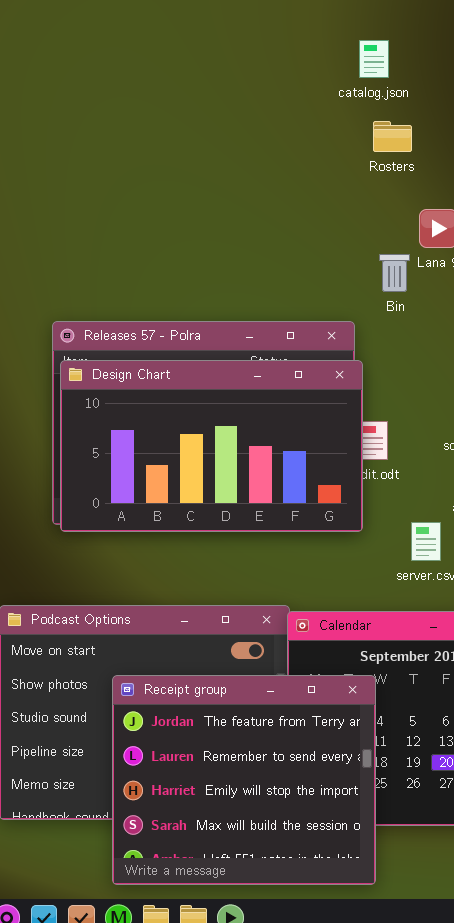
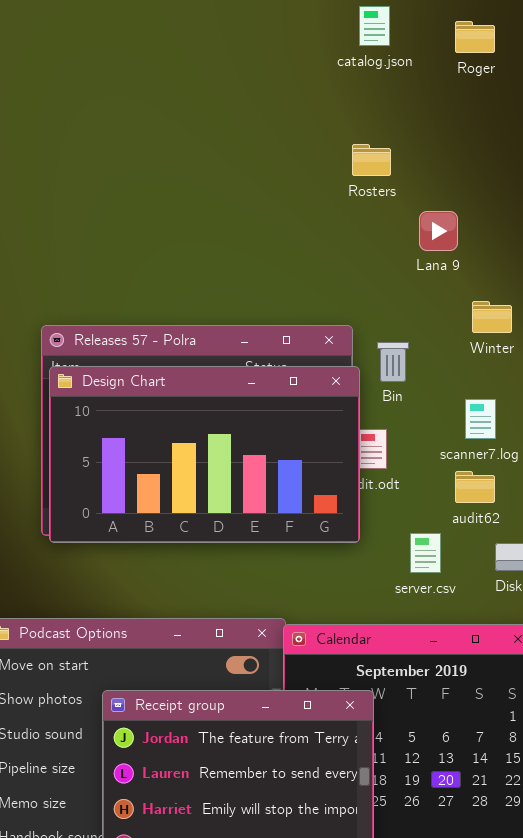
catalog.json: [359,40,389,78] -> [359,6,390,46], moved
Rosters: [373,121,412,152] -> [352,144,391,176], moved
Bin: [379,254,410,292] -> [377,342,409,382], moved

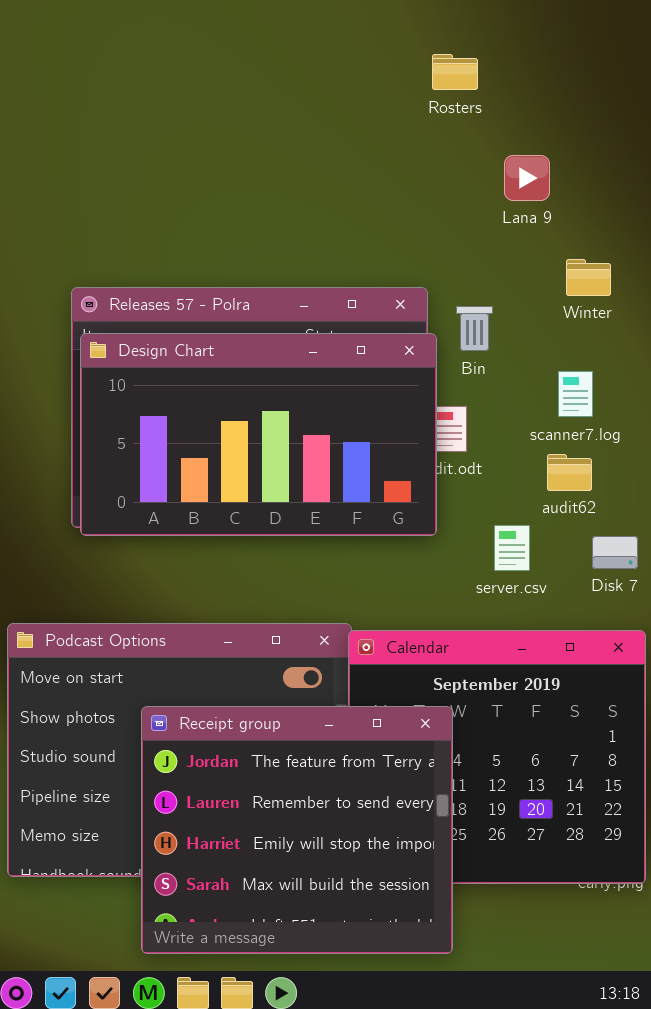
Rosters: [352,144,391,176] -> [432,54,478,90], moved

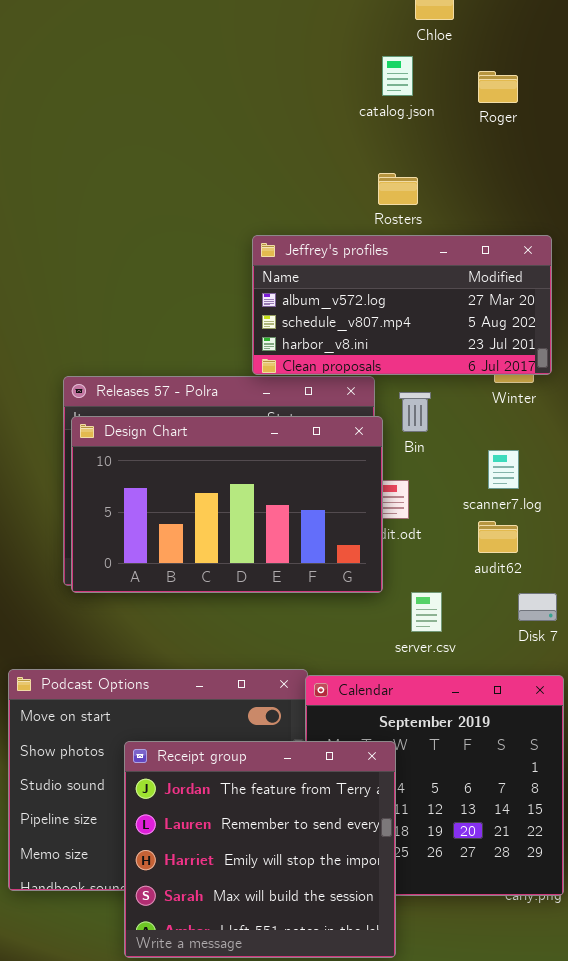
Jeffrey's profiles: none -> [252,235,552,375], opened
server.csv: [494,525,530,571] -> [411,592,442,632], moved

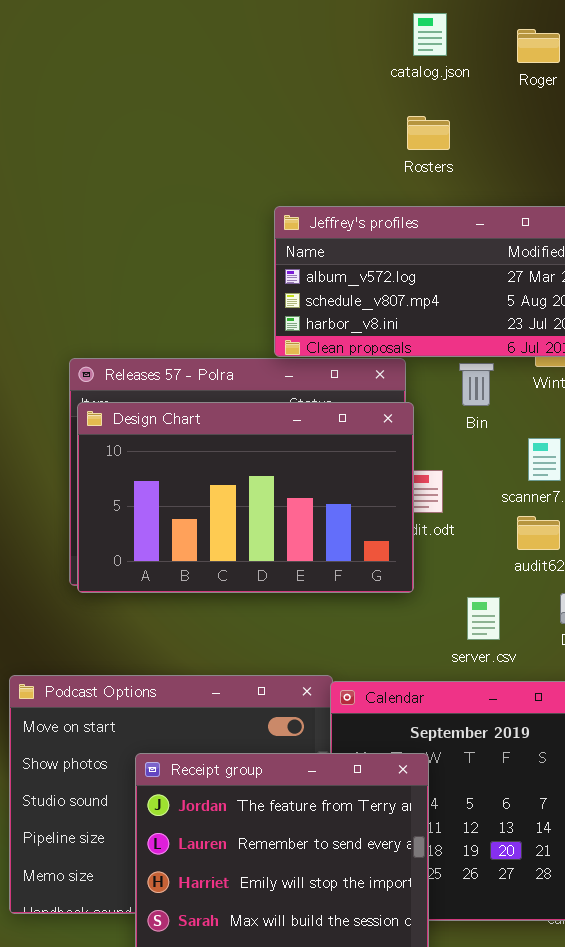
Rosters: [378,173,418,205] -> [407,116,450,150], moved
Bin: [399,392,431,432] -> [459,363,494,406], moved
server.csv: [411,592,442,632] -> [467,597,500,640], moved

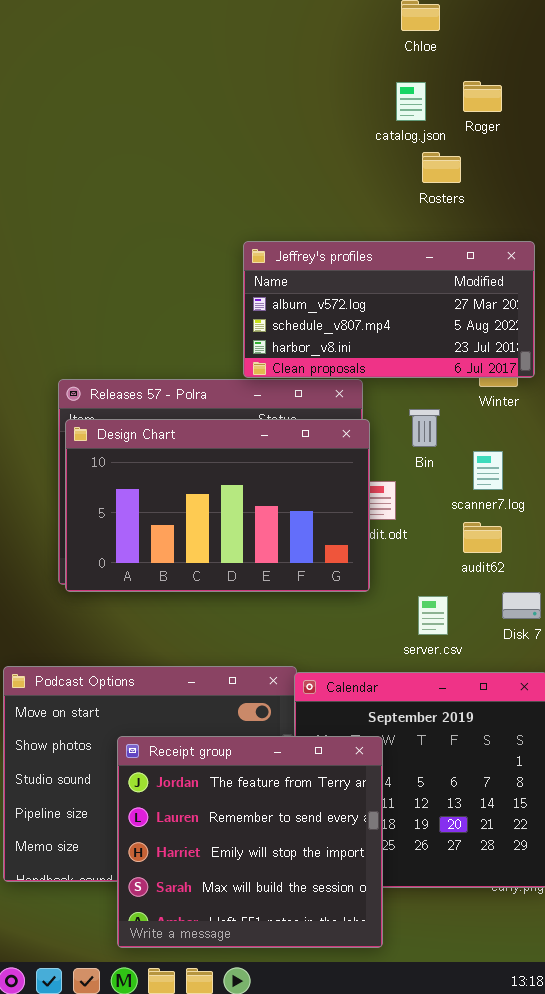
catalog.json: [413,13,447,56] -> [396,82,426,121], moved
Rosters: [407,116,450,150] -> [422,152,461,183], moved
Bin: [459,363,494,406] -> [409,409,440,447], moved

